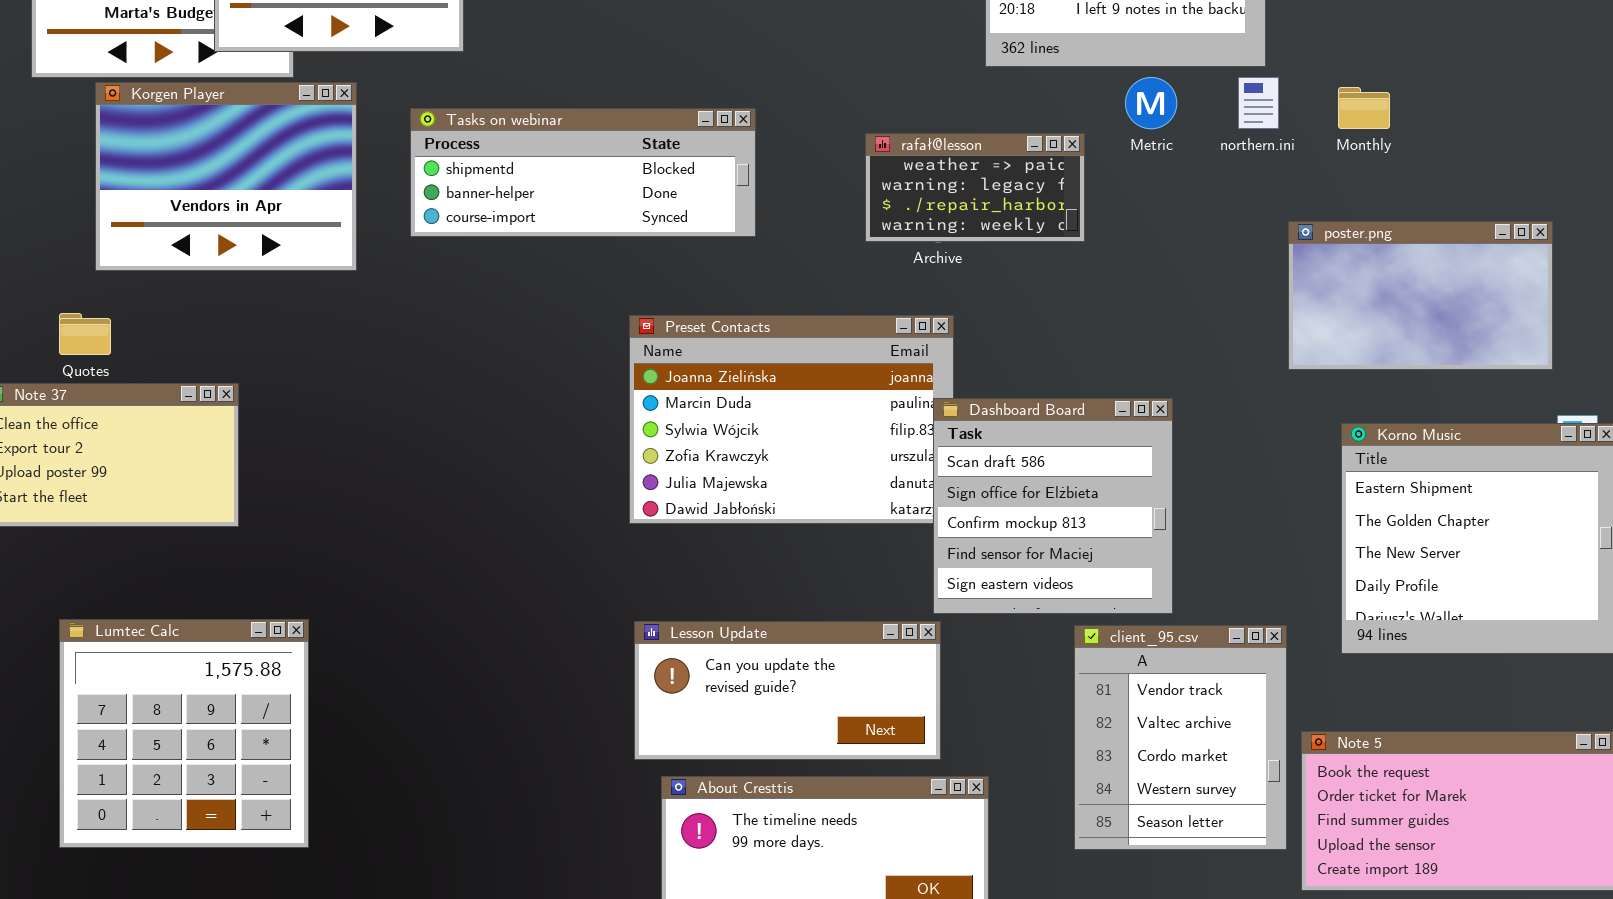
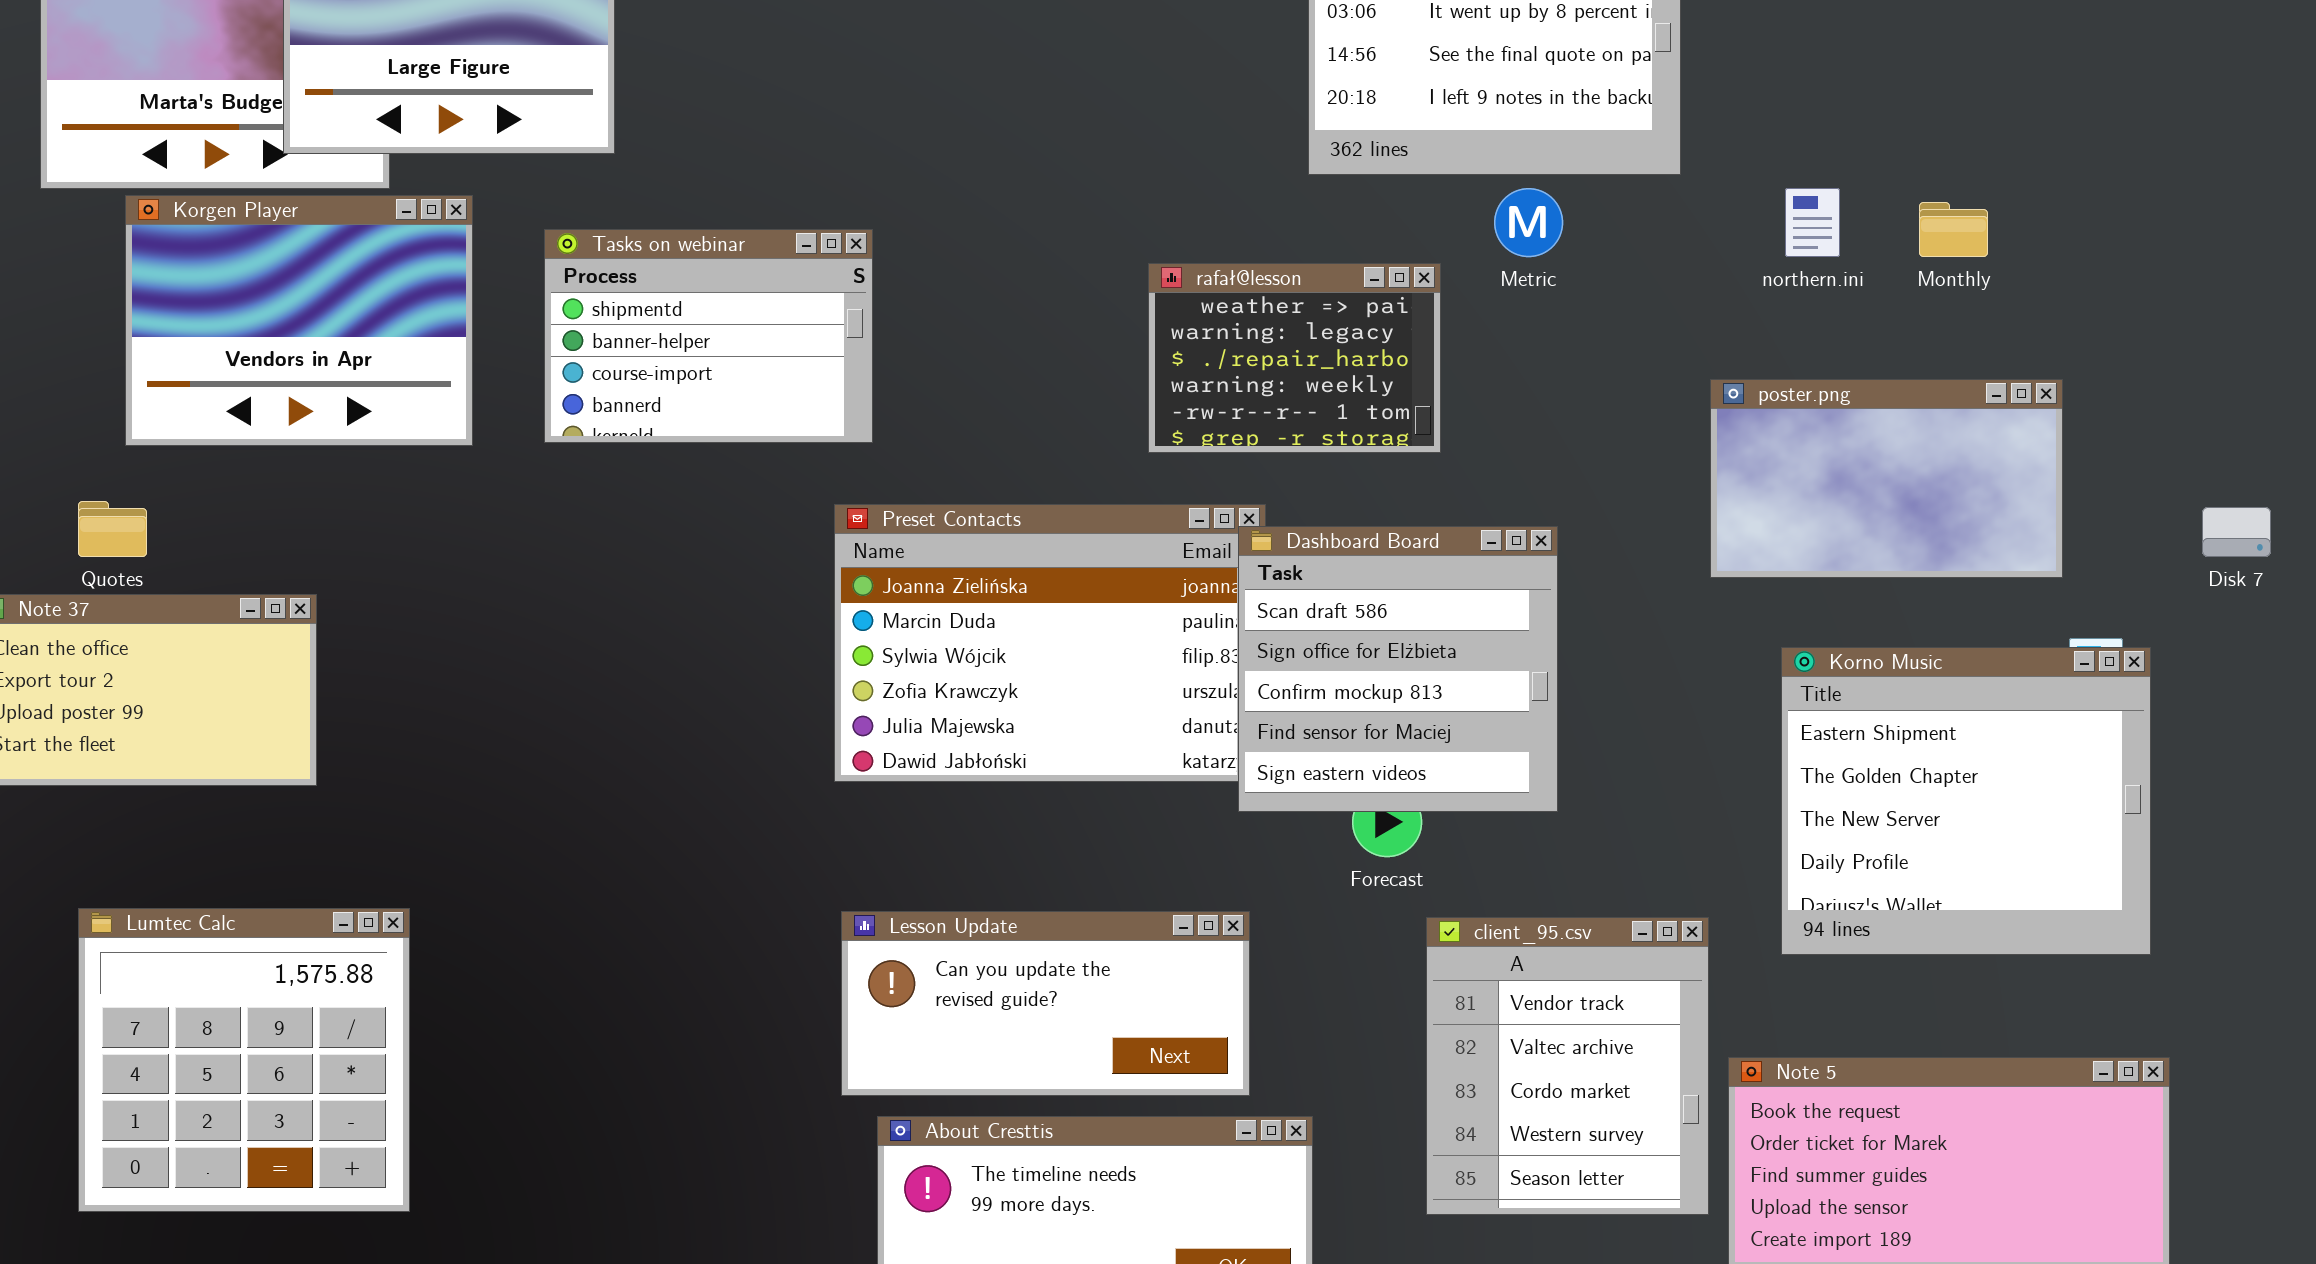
northern.ini: [1238,77,1279,129] -> [1785,188,1840,257], moved
Monthly: [1338,87,1390,129] -> [1919,202,1988,257], moved
Tasks on webinar: [410,108,756,237] -> [544,229,873,443], resized
rafał@lesson: [865,133,1085,242] -> [1148,263,1441,453], resized
Dashboard Board: [933,398,1173,614] -> [1238,526,1558,812], moved

